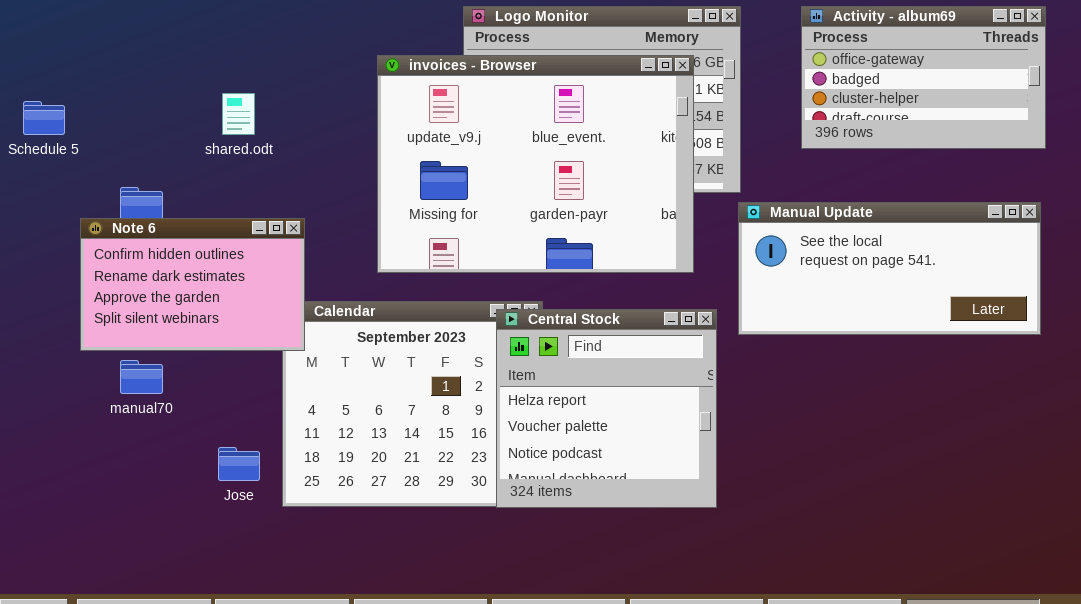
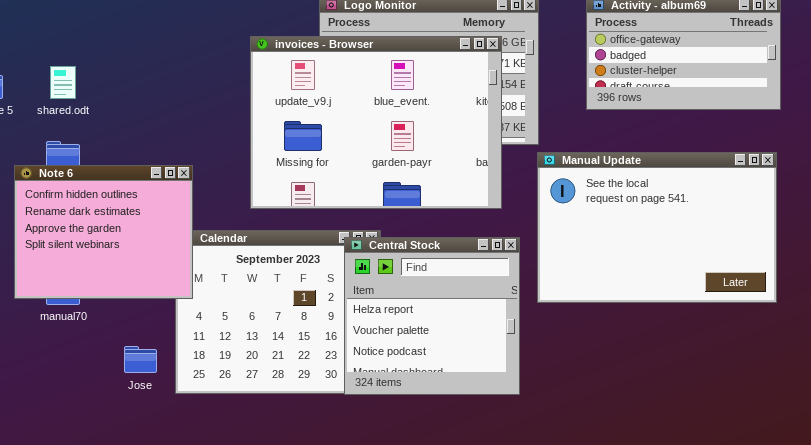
shared.odt: [222,93,255,135] -> [50,66,76,99], moved
Manual Update: [738,202,1041,335] -> [537,152,777,303], resized
Note 6: [80,218,305,351] -> [14,165,193,299], resized

